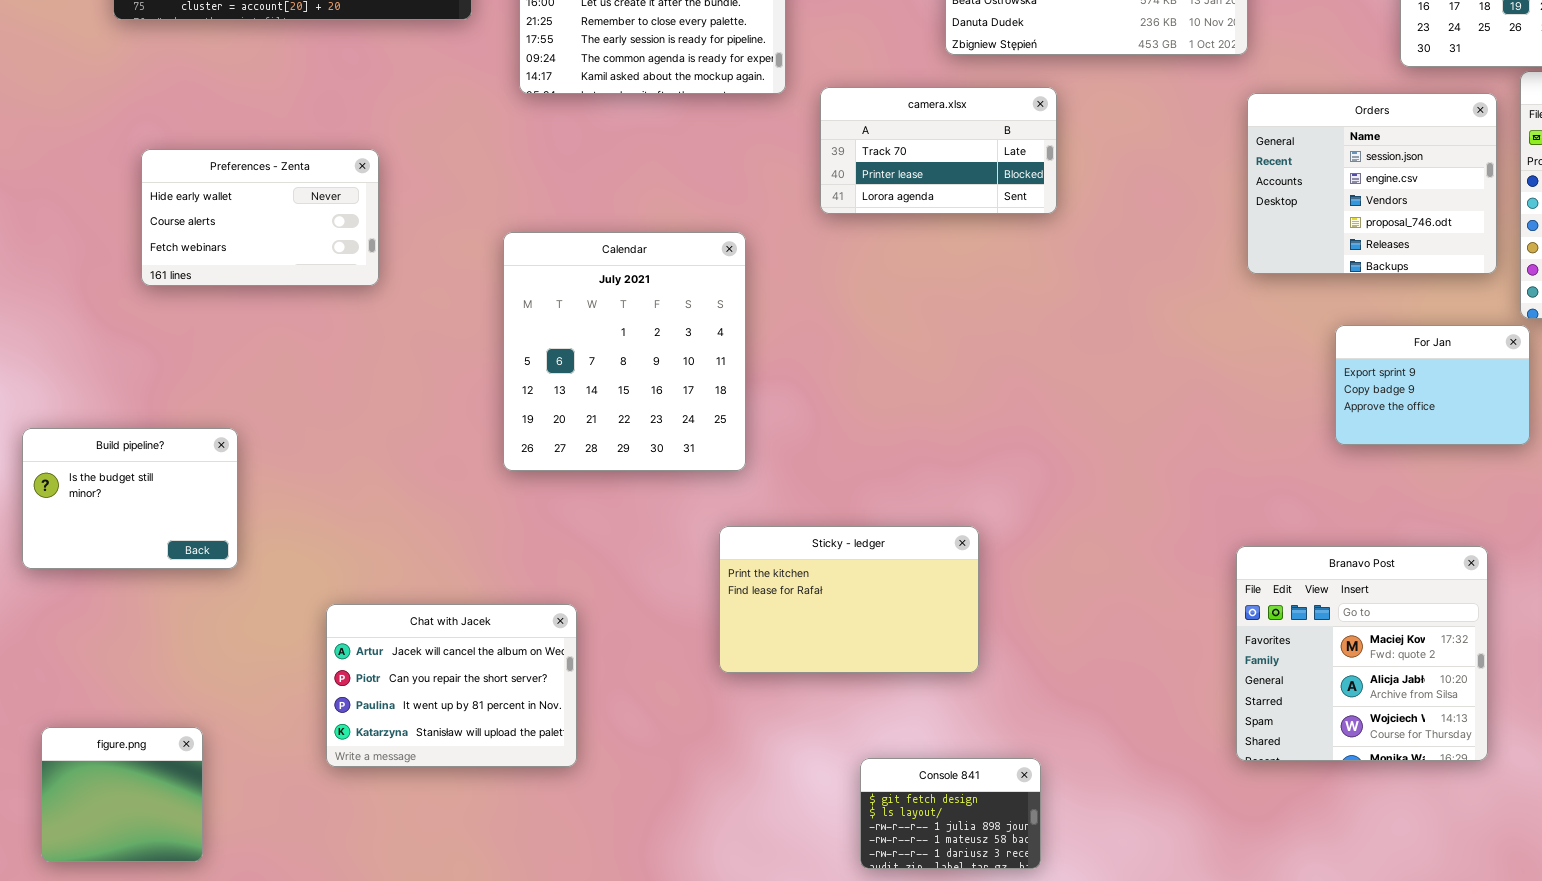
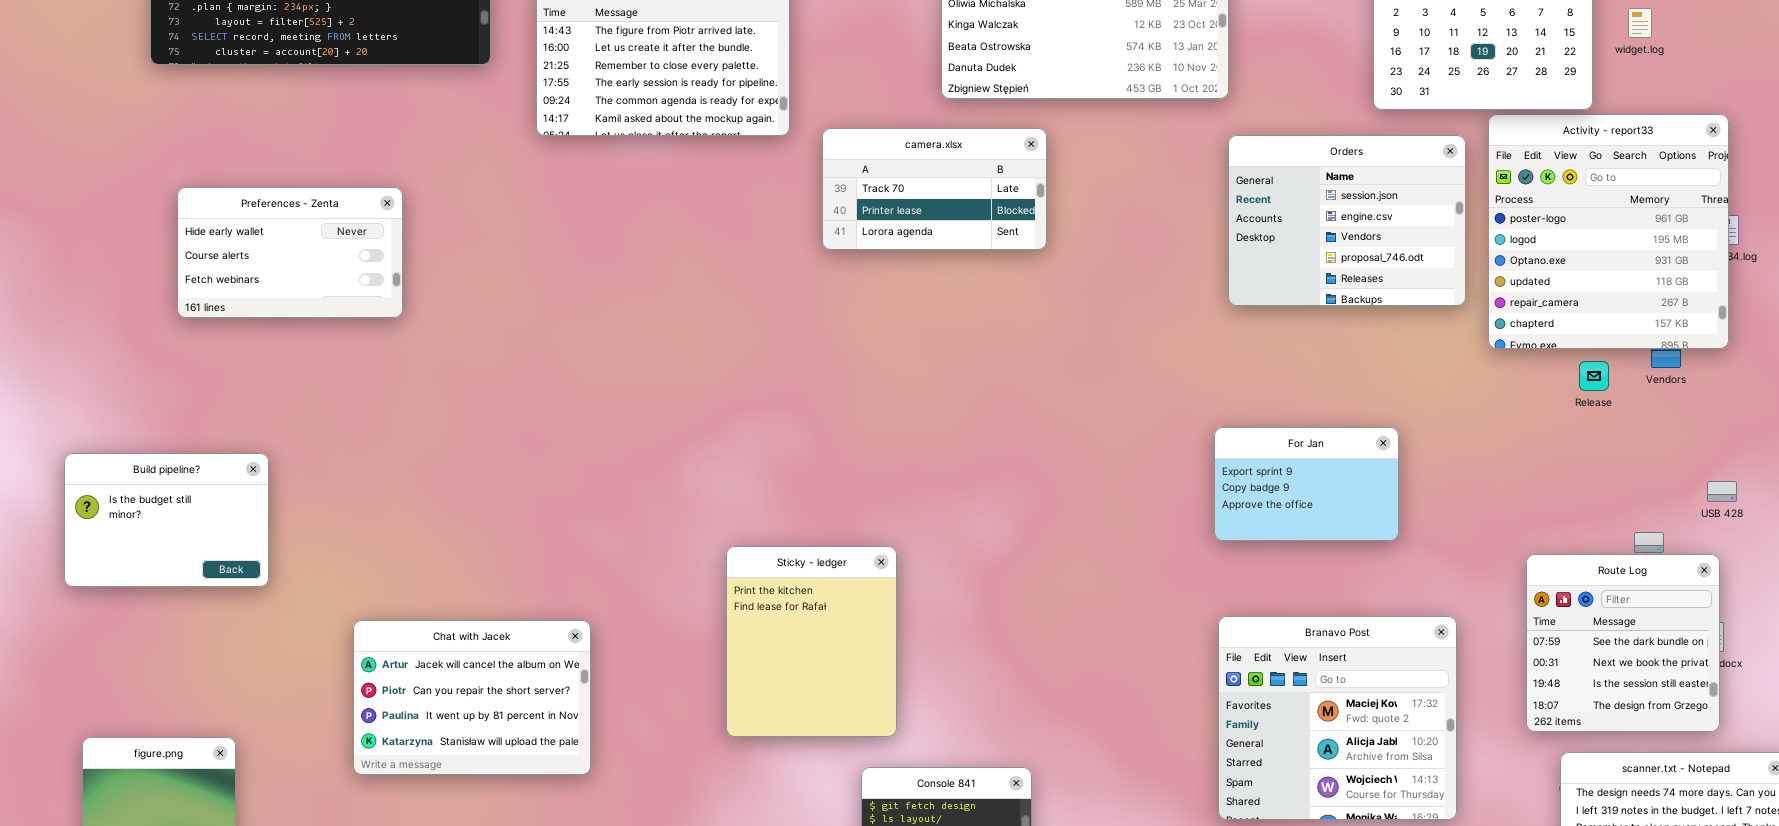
Calendar: [503,232,746,471] -> none, closed
For Jan: [1335,325,1530,445] -> [1214,427,1399,541], moved
Sticky - ledger: [719,526,979,673] -> [726,546,897,737], resized
Branavo Post: [1236,546,1488,761] -> [1218,616,1457,820], moved

